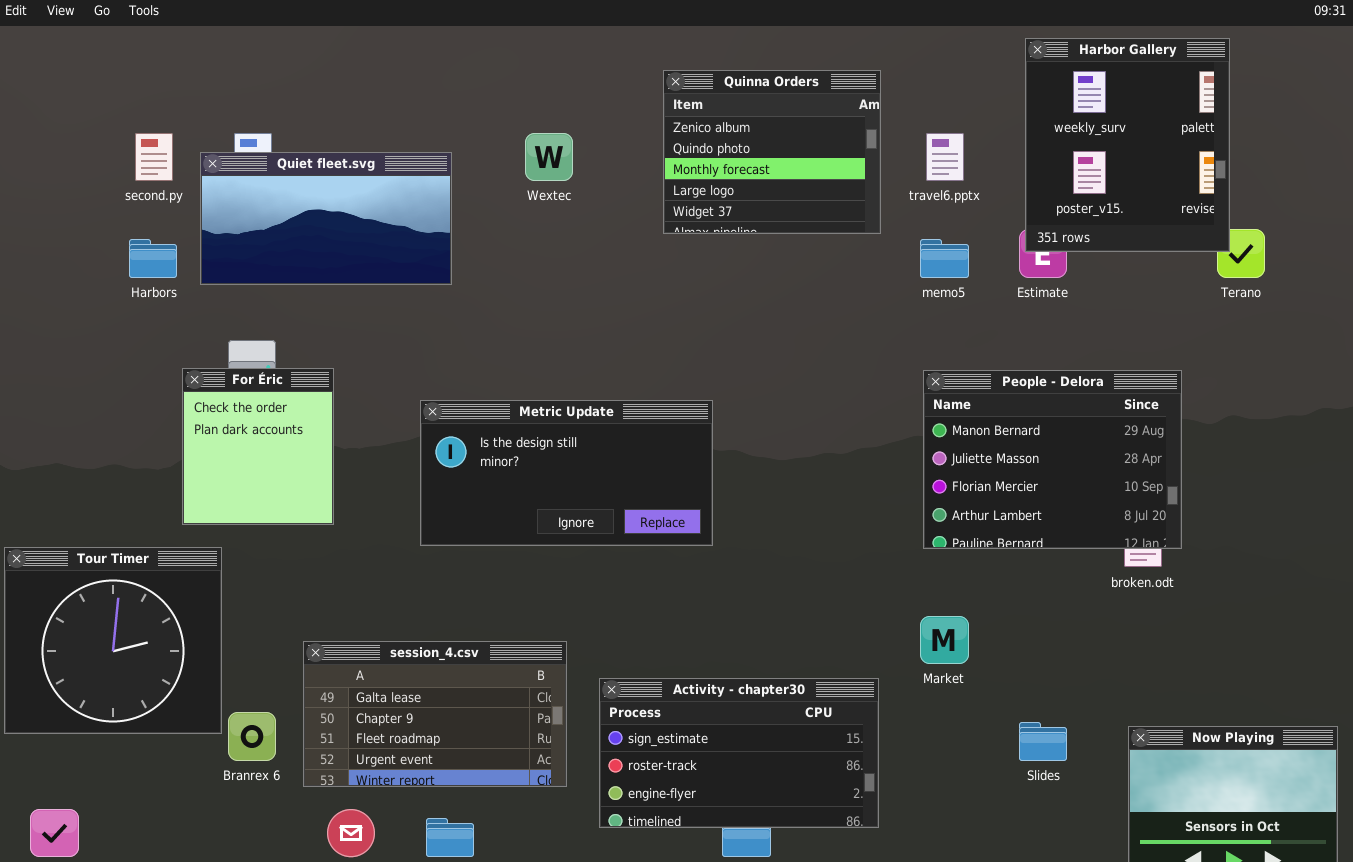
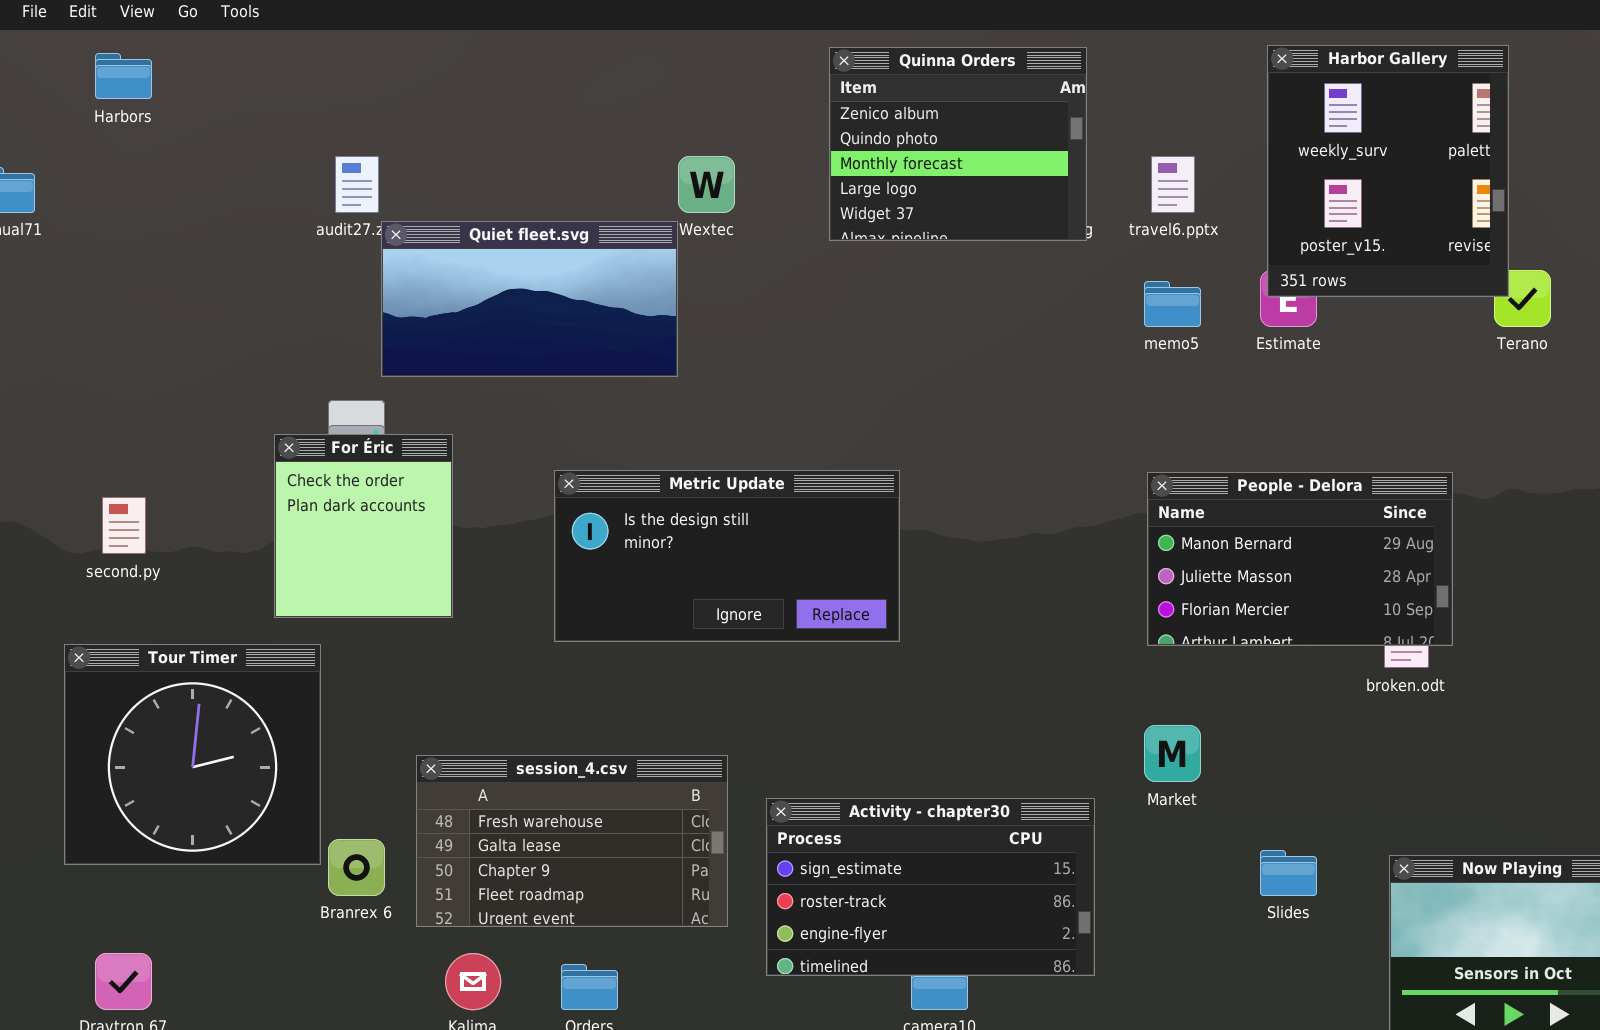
Quinna Orders: [663,70,881,234] -> [829,47,1087,241], moved
second.py: [135,133,173,181] -> [102,497,146,554], moved
Quiet fleet.svg: [200,152,452,285] -> [381,221,678,377], moved
Harbors: [129,239,177,278] -> [95,53,152,99], moved
People - Delora: [923,370,1182,549] -> [1147,472,1453,646], resized
session_4.csv: [303,641,567,787] -> [416,755,728,927], scrolled up 1 row

